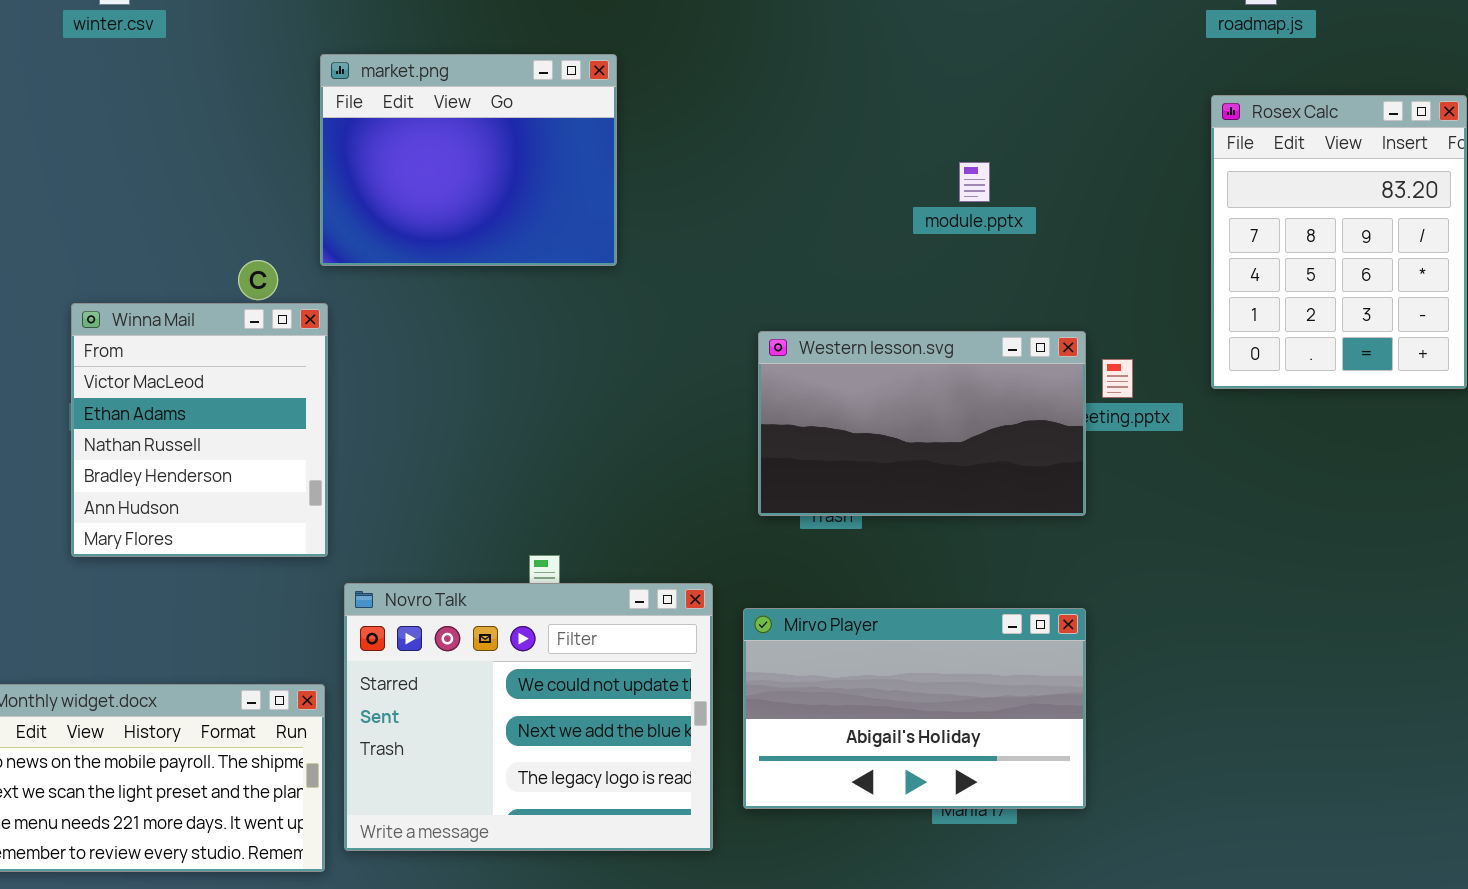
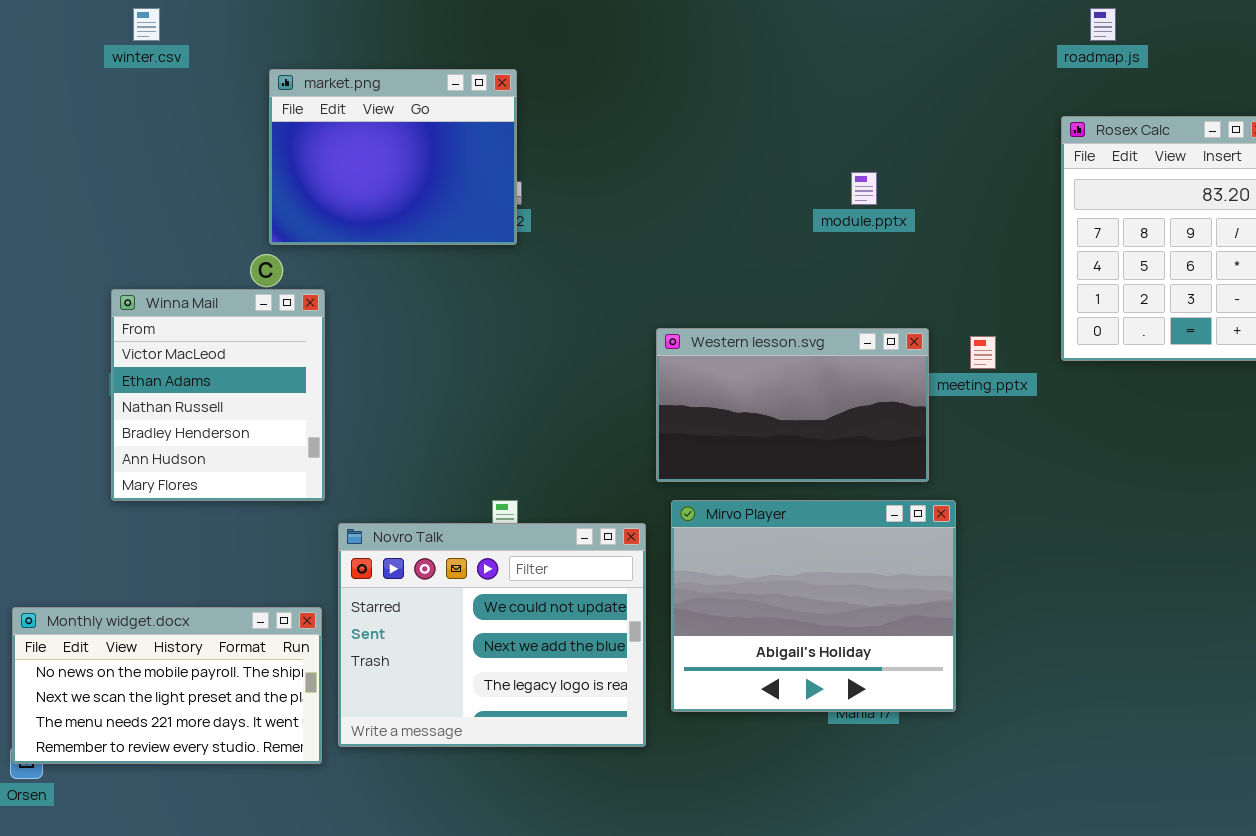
market.png: [320,54,617,266] -> [269,69,517,245], moved
Western lesson.svg: [758,331,1086,516] -> [656,328,929,482], moved
Mirvo Player: [743,608,1086,809] -> [671,500,956,712], resized

